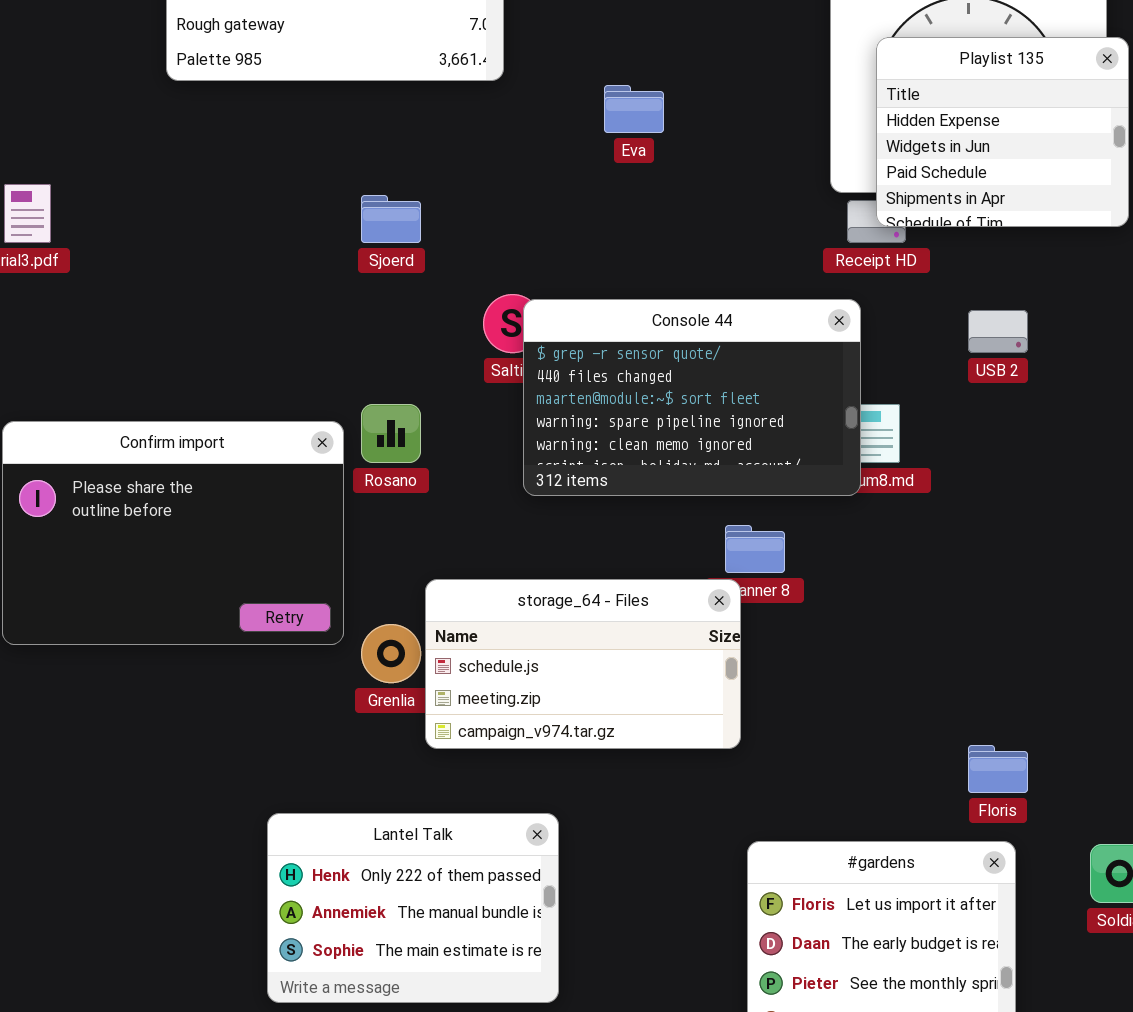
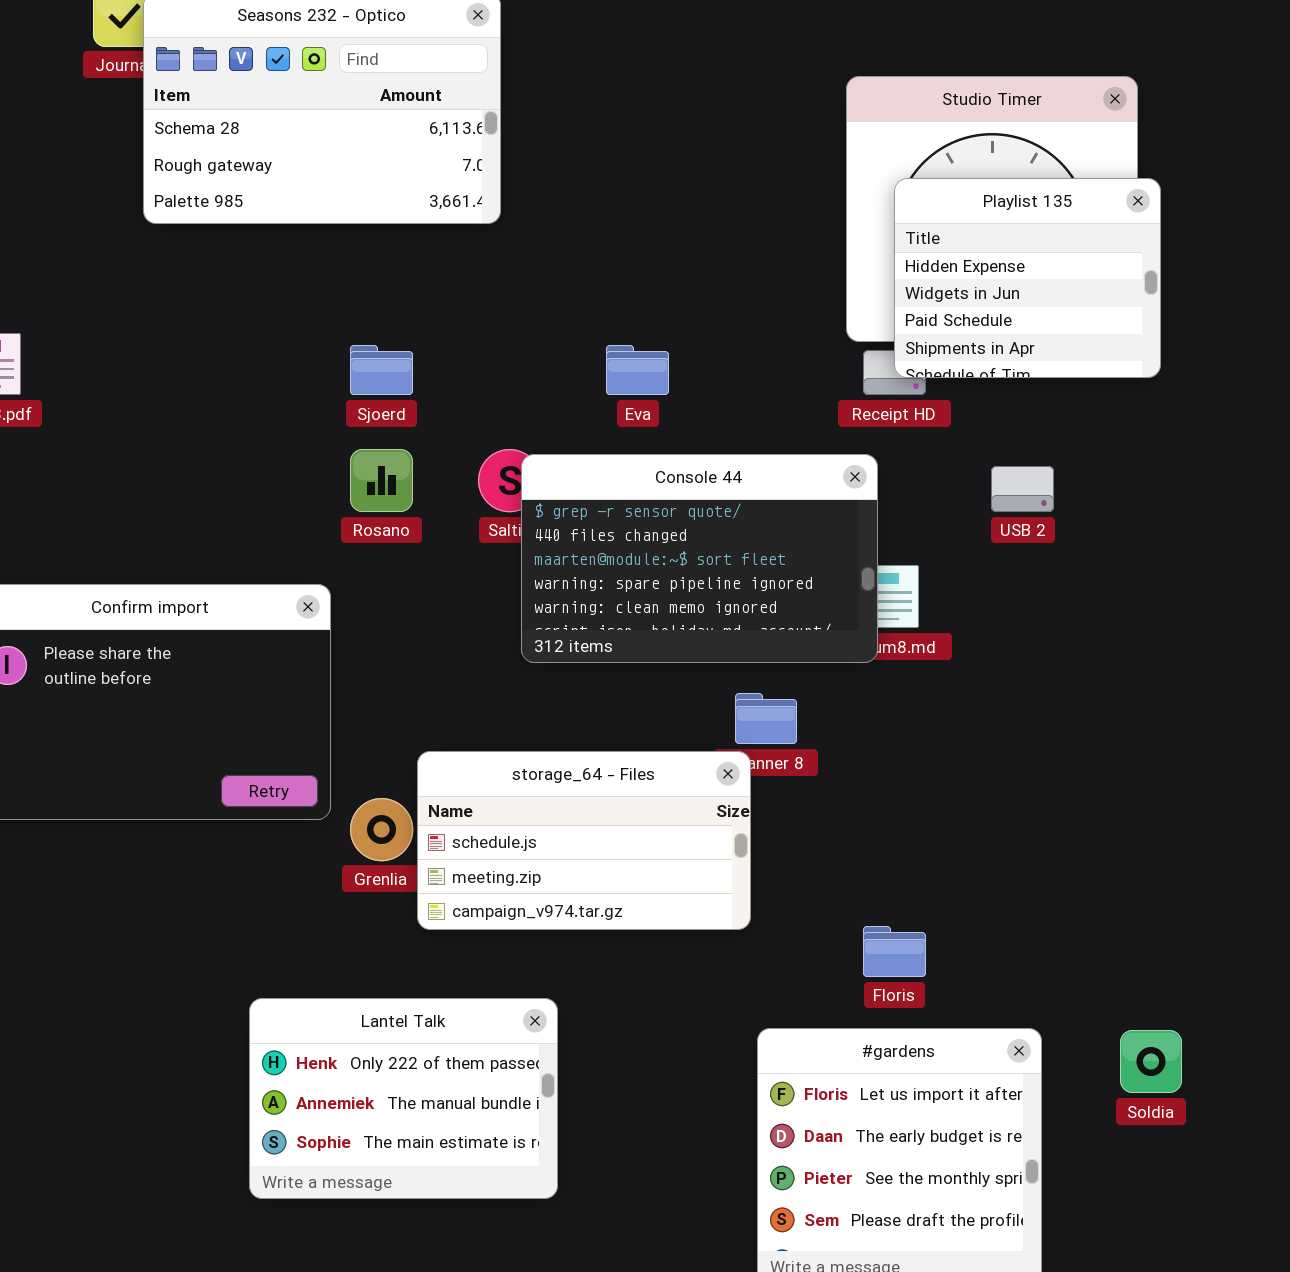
Eva: [604,85,664,133] -> [606,345,669,395], moved
Rosano: [361,404,421,463] -> [350,449,413,512], moved
Floris: [968,745,1028,793] -> [863,926,926,977], moved

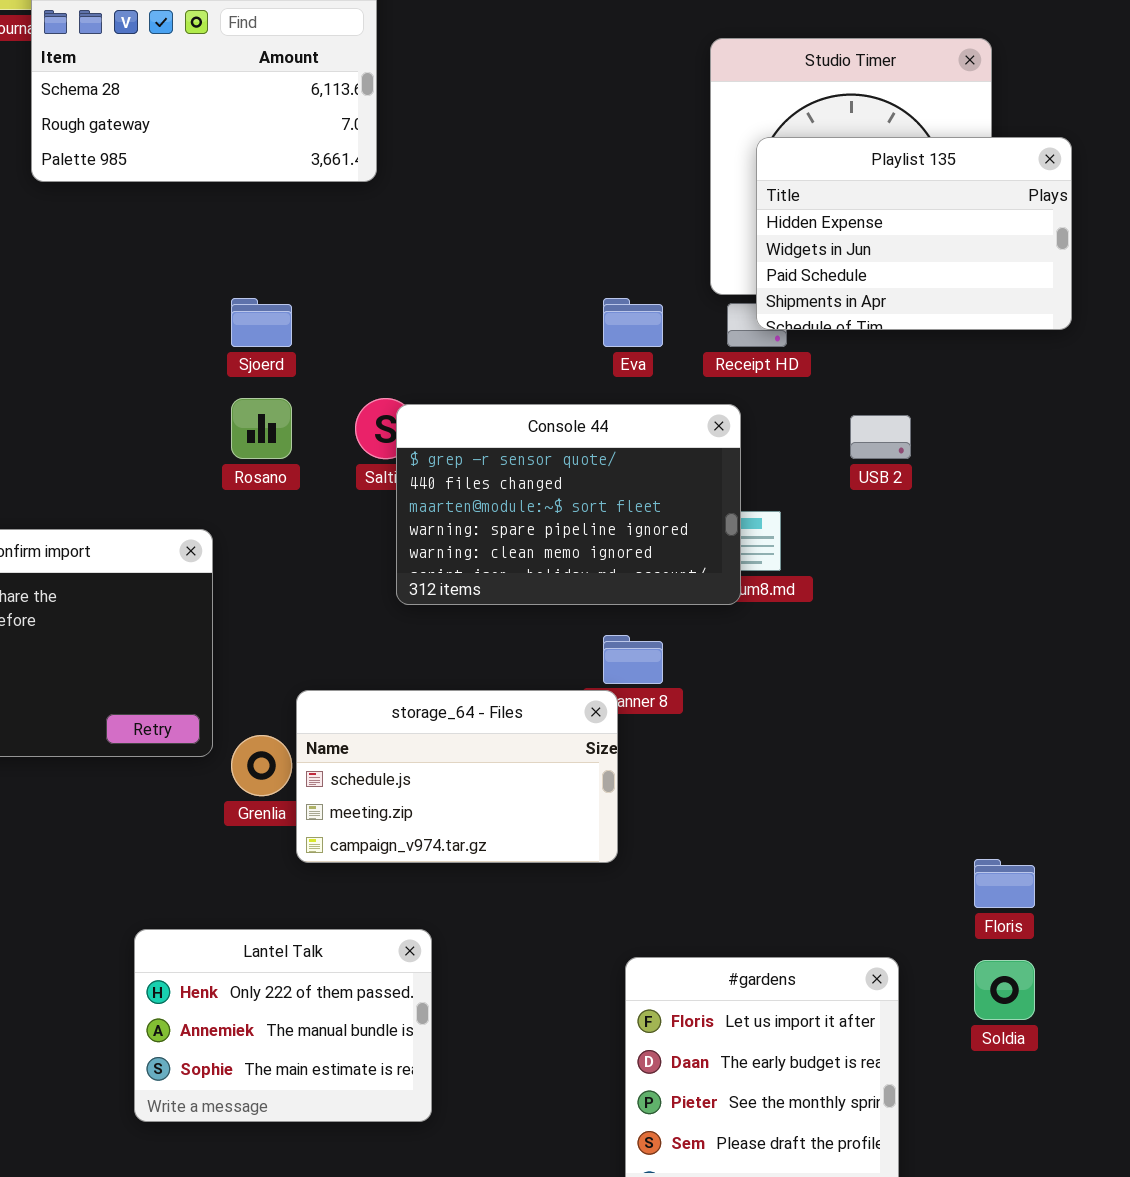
Playlist 135: [894,178,1161,378] -> [756,137,1072,330], resized
Eva: [606,345,669,395] -> [603,298,663,347], moved
Floris: [863,926,926,977] -> [974,859,1035,908], moved

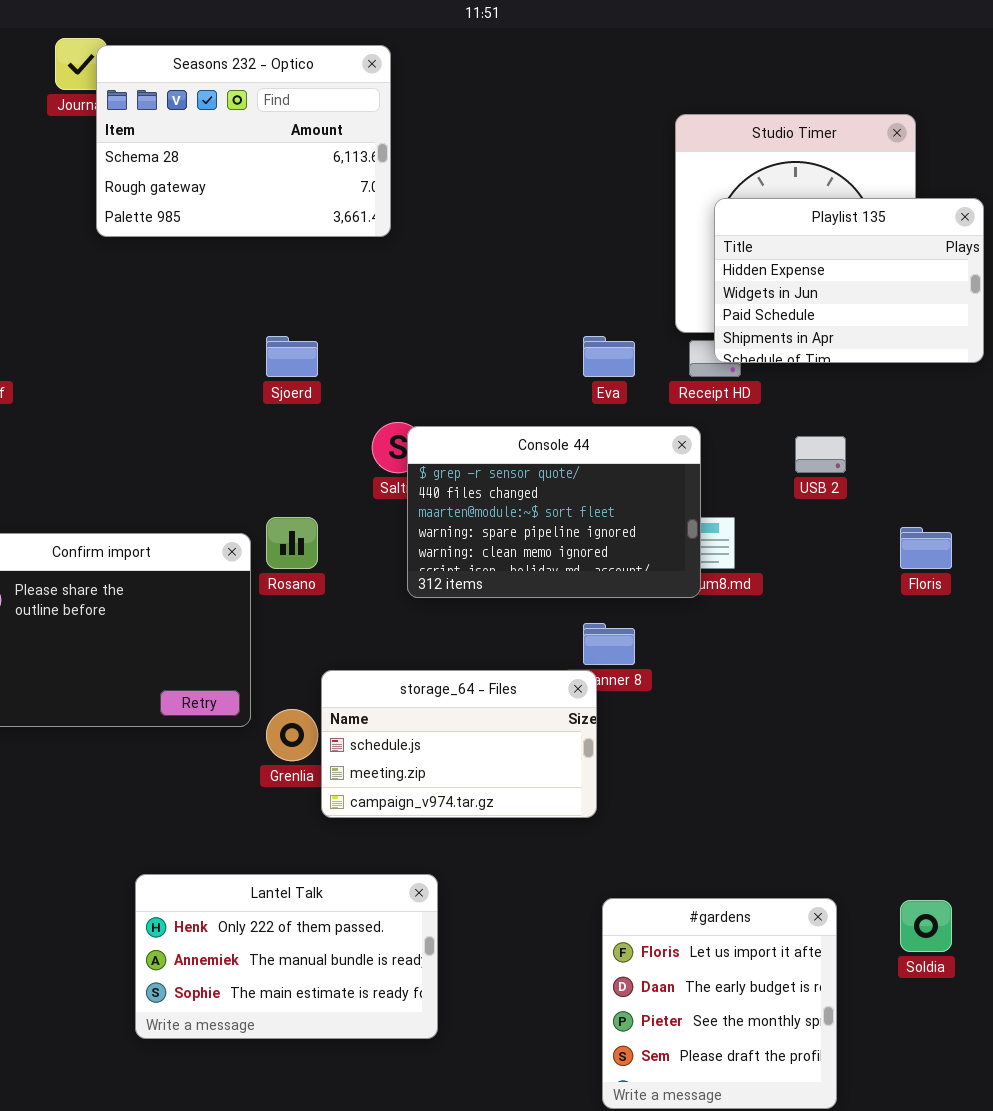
Rosano: [231,398,292,459] -> [266,517,318,569], moved
Floris: [974,859,1035,908] -> [900,527,952,569], moved
Lantel Talk: [134,929,432,1122] -> [135,874,438,1039], resized

